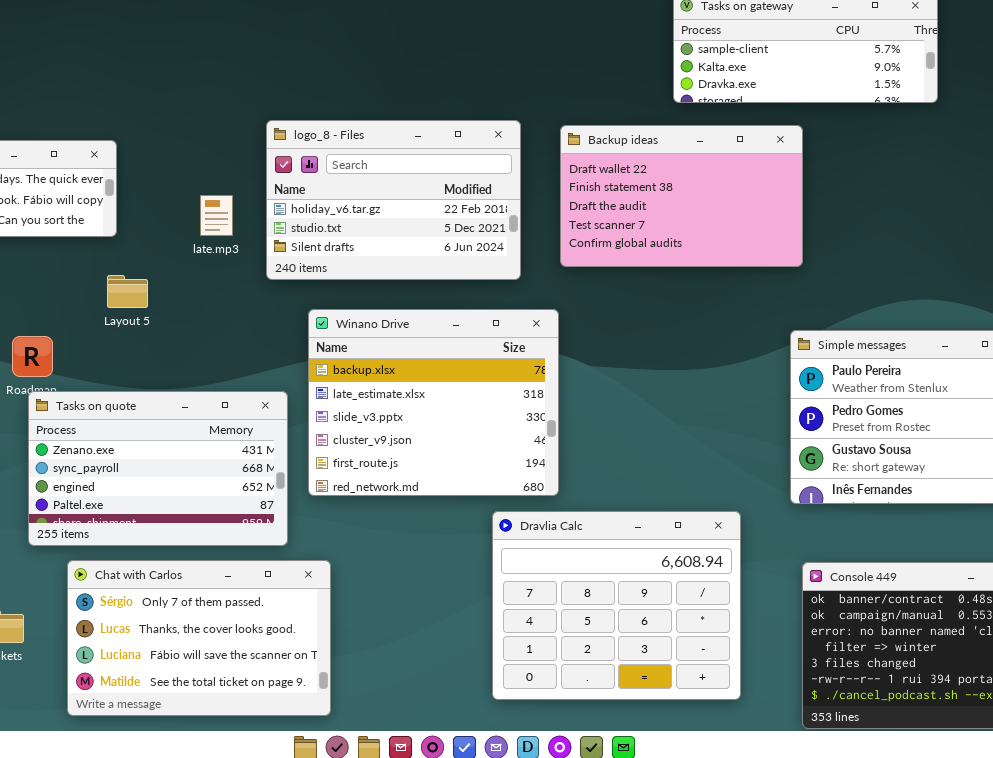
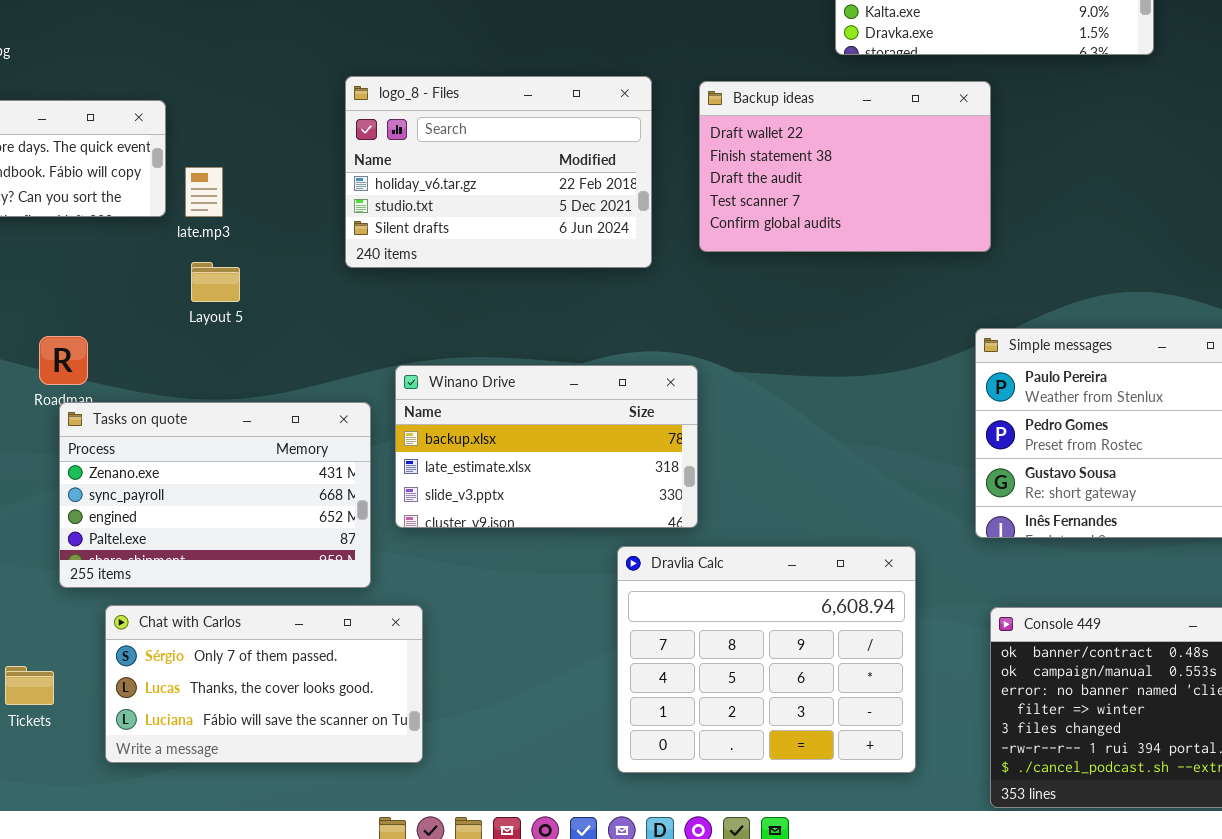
late.mp3: [200,195,233,236] -> [185,167,223,217], moved
Layout 5: [107,275,148,308] -> [191,262,240,302], moved
Winano Drive: [308,309,559,496] -> [395,365,698,528], resized
Chat with Carlos: [67,560,331,716] -> [105,605,423,763], resized

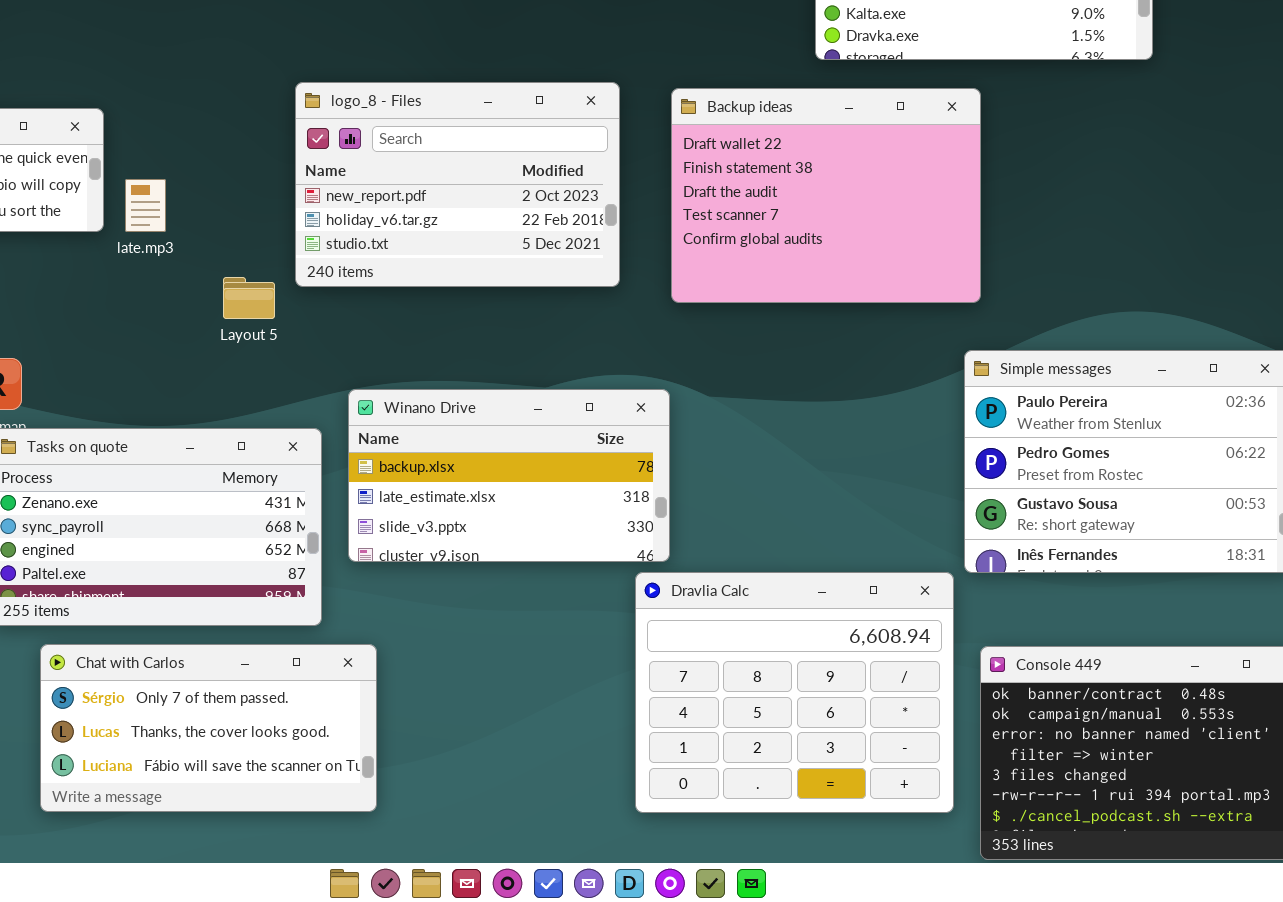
logo_8 - Files: [345,76,652,268] -> [295,82,620,287], scrolled up 1 row
Backup ideas: [699,81,991,252] -> [671,88,981,303], resized
Layout 5: [191,262,240,302] -> [223,277,275,319], moved
Dravlia Calc: [617,546,916,773] -> [635,572,954,813], moved

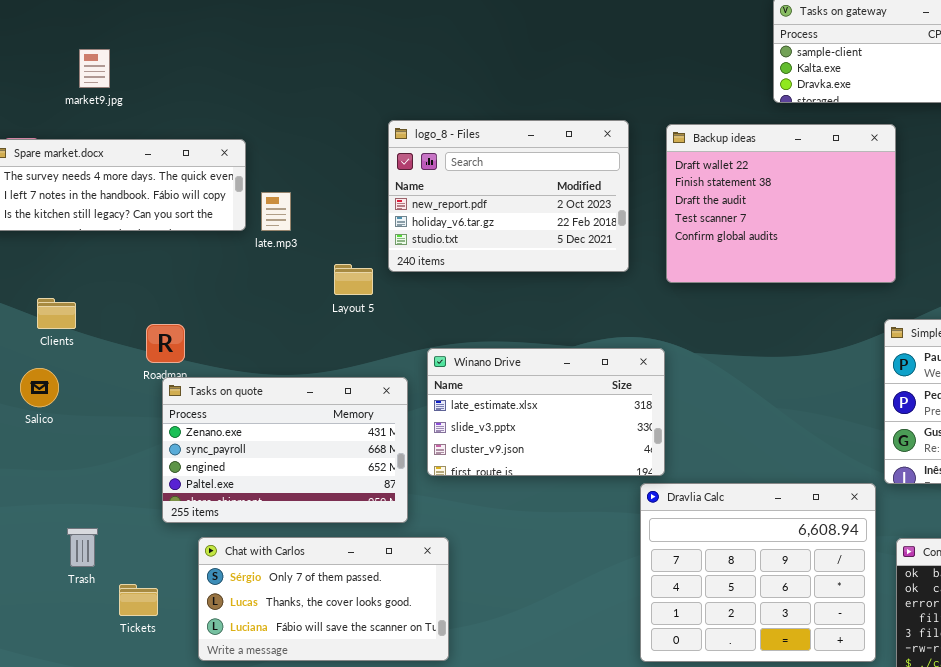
Winano Drive: [348,389,670,562] -> [427,348,665,476], scrolled down 1 row

